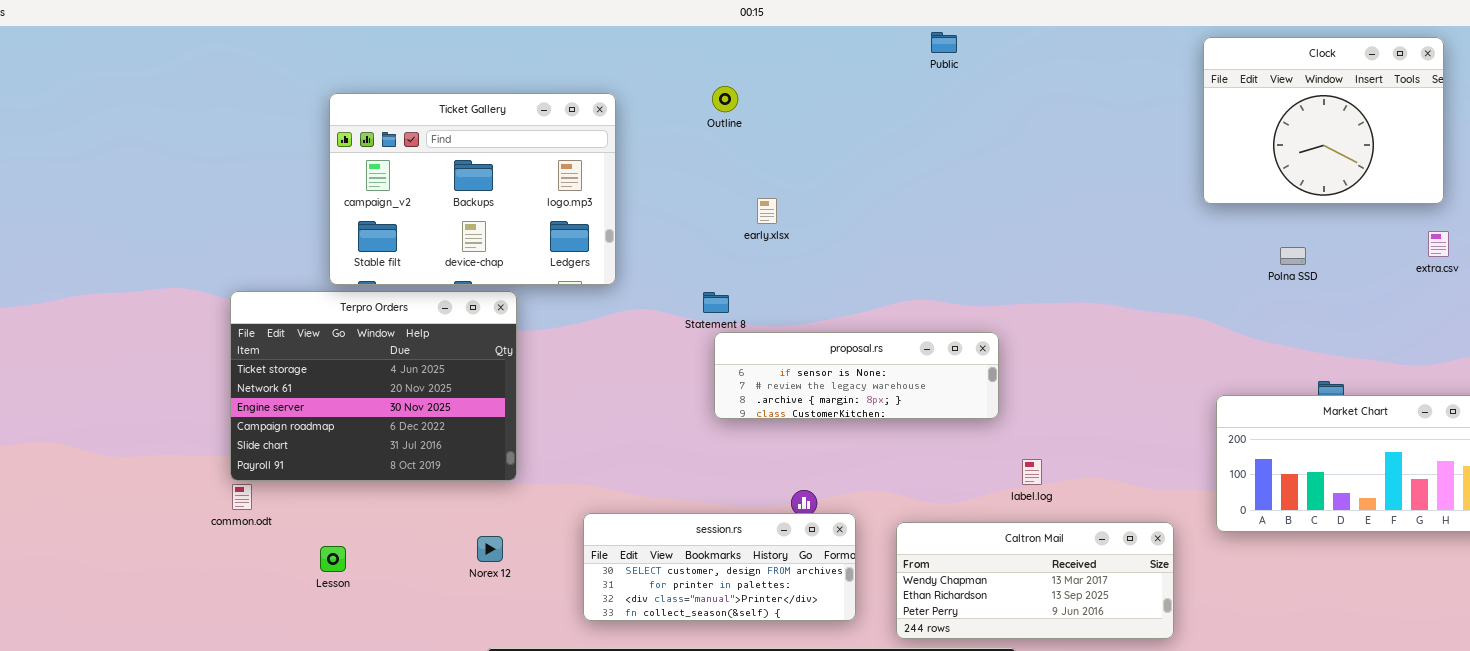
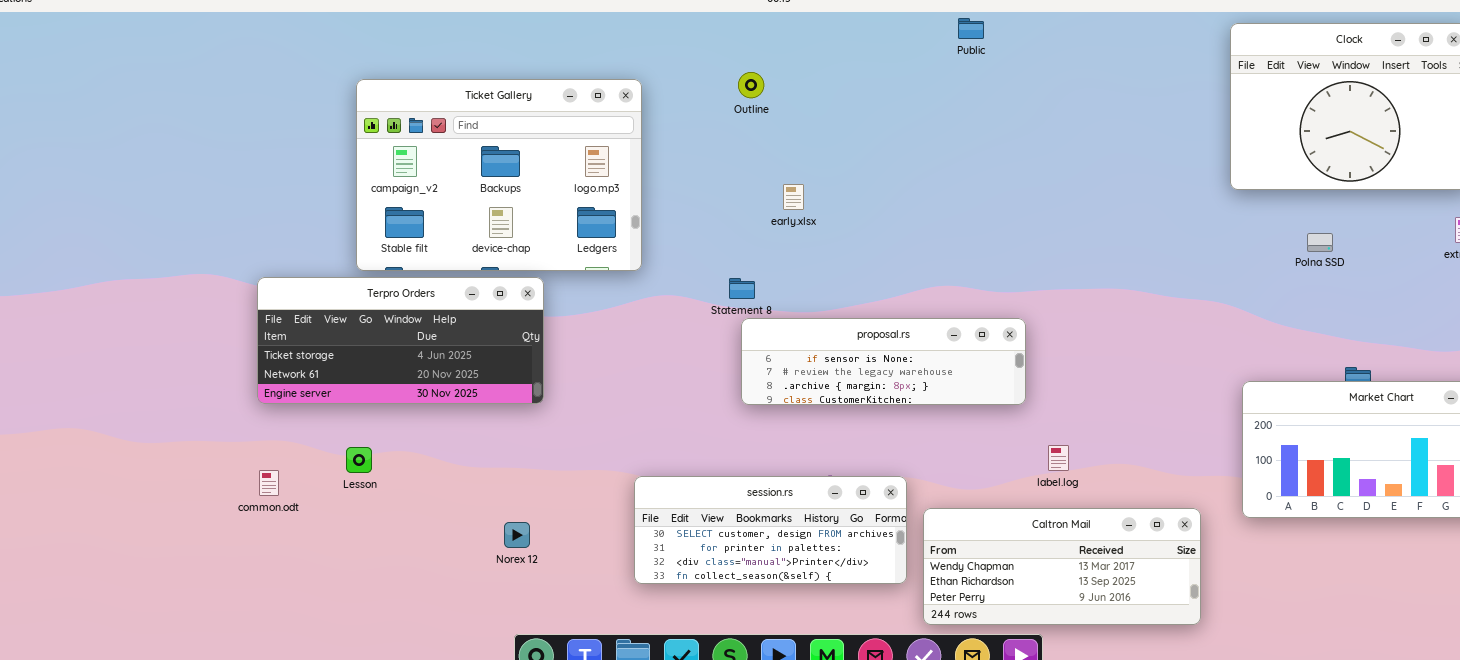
Terpro Orders: [230,291,517,481] -> [257,277,544,404], resized
session.rs: [583,513,856,621] -> [634,476,907,584], moved
Lesson: [320,546,346,572] -> [346,447,372,473], moved

